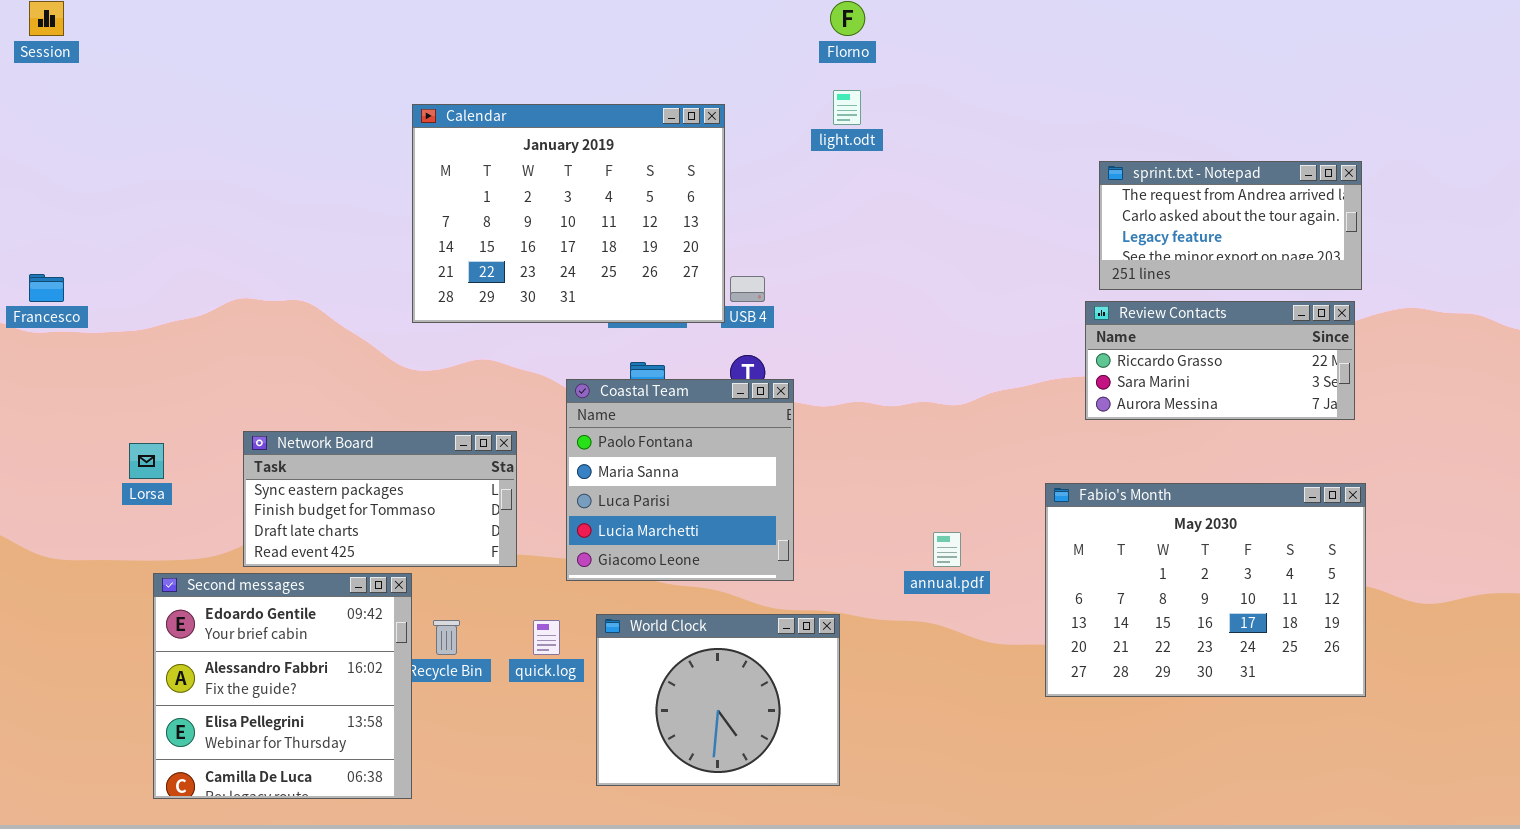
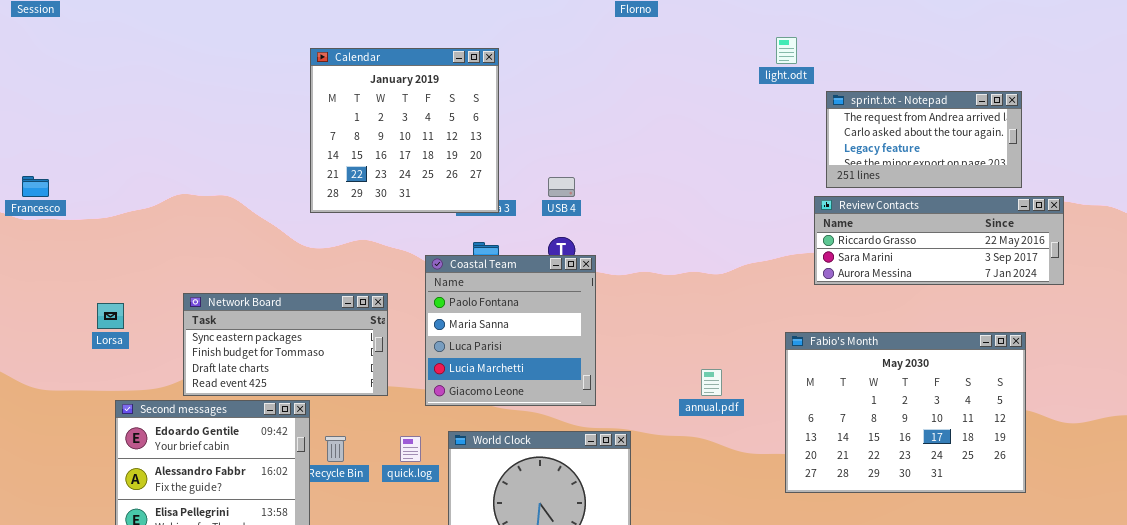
light.odt: [833,90,861,125] -> [776,37,797,64], moved
Calendar: [412,104,725,323] -> [310,48,499,213], resized
Review Contacts: [1085,301,1355,420] -> [814,196,1064,285], resized

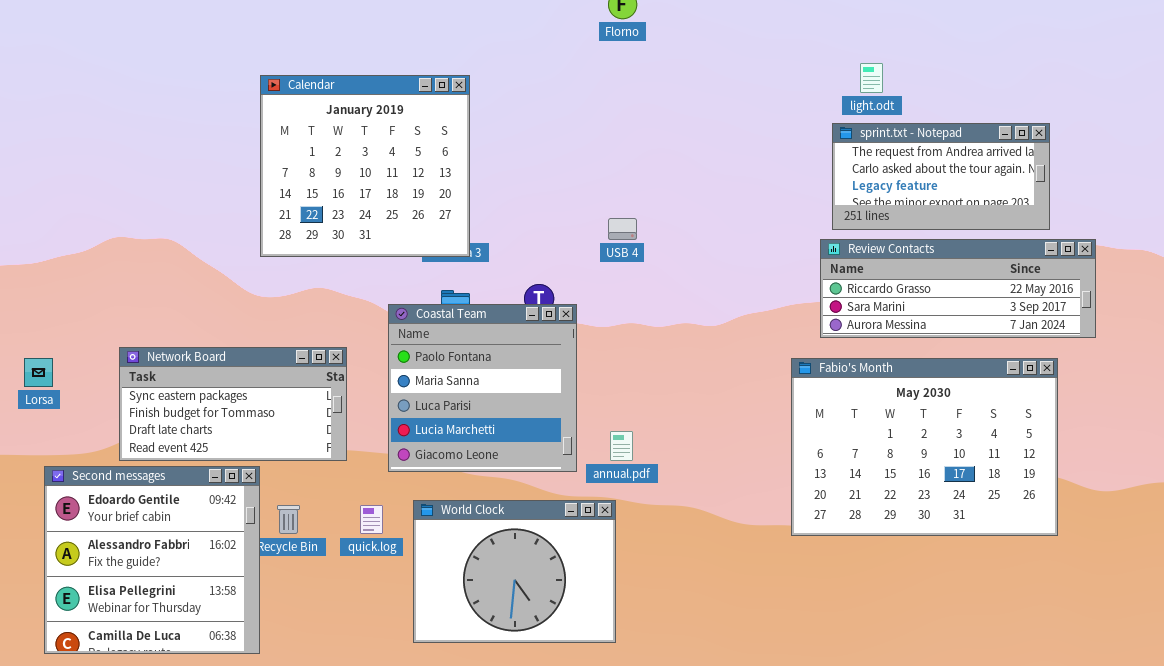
light.odt: [776,37,797,64] -> [860,63,883,93], moved
USB 4: [548,177,575,197] -> [608,218,637,240], moved
Fabio's Month: [785,332,1026,493] -> [791,358,1058,536], moved
annual.pdf: [701,369,722,396] -> [610,431,633,461], moved

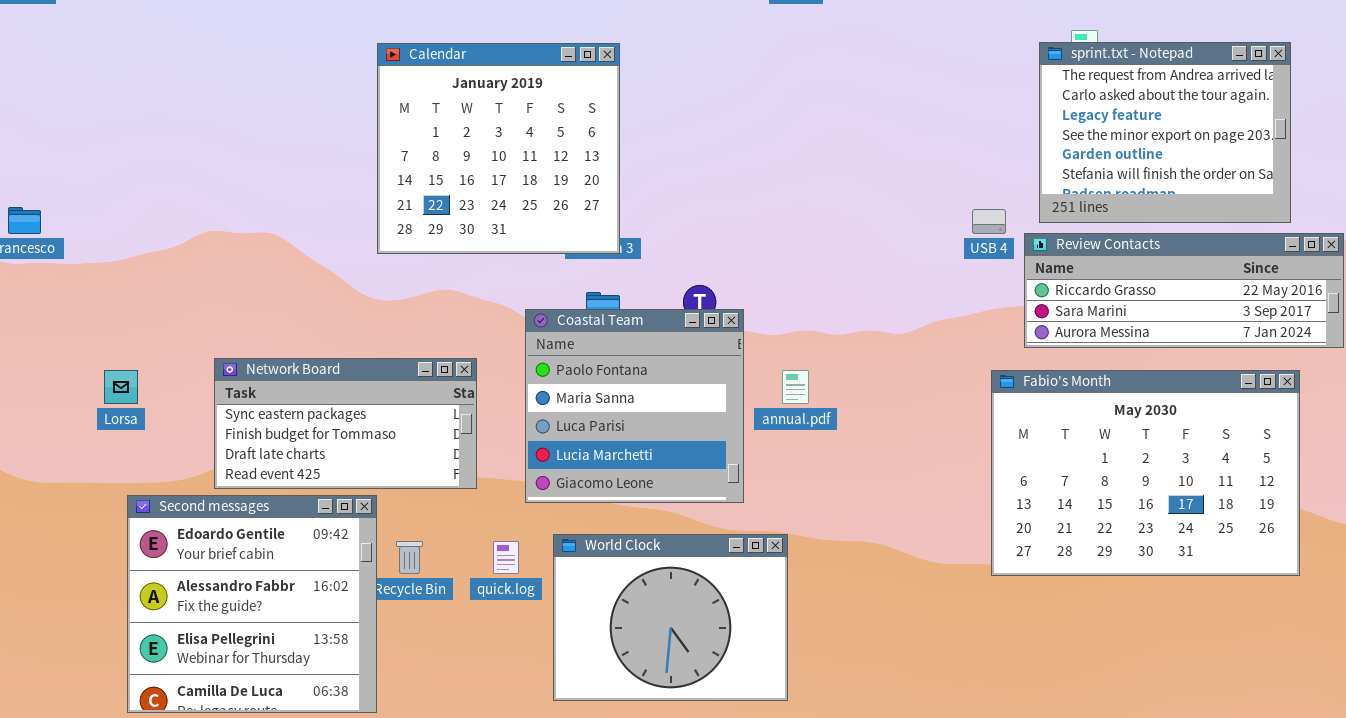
sprint.txt - Notepad: [832,123,1050,230] -> [1039,42,1291,223], resized
USB 4: [608,218,637,240] -> [972,209,1006,234], moved
annual.pdf: [610,431,633,461] -> [782,370,809,404], moved

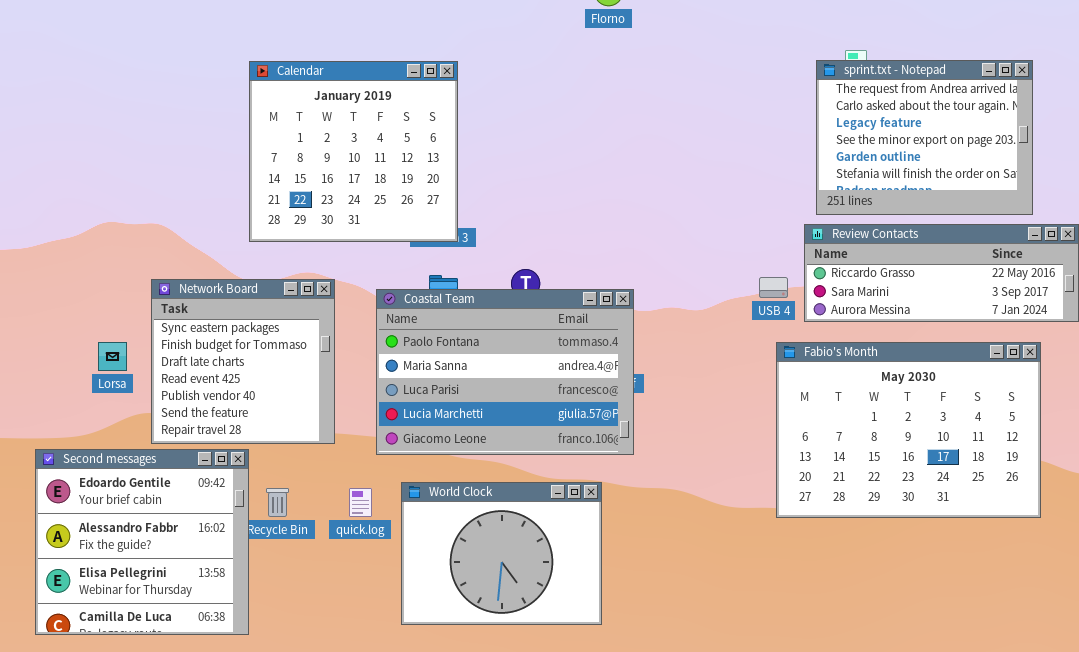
USB 4: [972,209,1006,234] -> [759,277,788,298], moved
Coastal Team: [525,309,744,503] -> [376,289,634,455], resized
Network Board: [214,358,477,489] -> [151,279,335,444], resized
Lorsa: [104,370,138,404] -> [98,342,127,371], moved

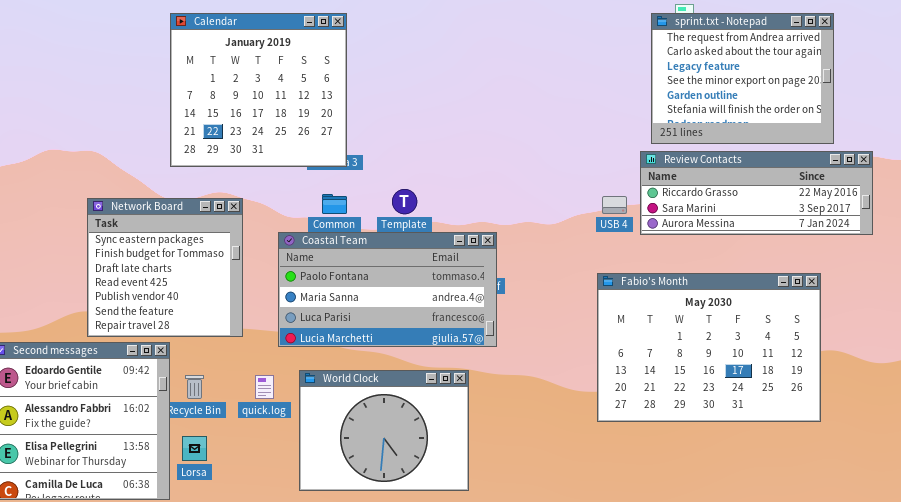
Coastal Team: [376,289,634,455] -> [278,232,497,347], resized
Lorsa: [98,342,127,371] -> [182,436,207,461], moved
Fabio's Month: [776,342,1041,518] -> [597,273,821,422], moved

